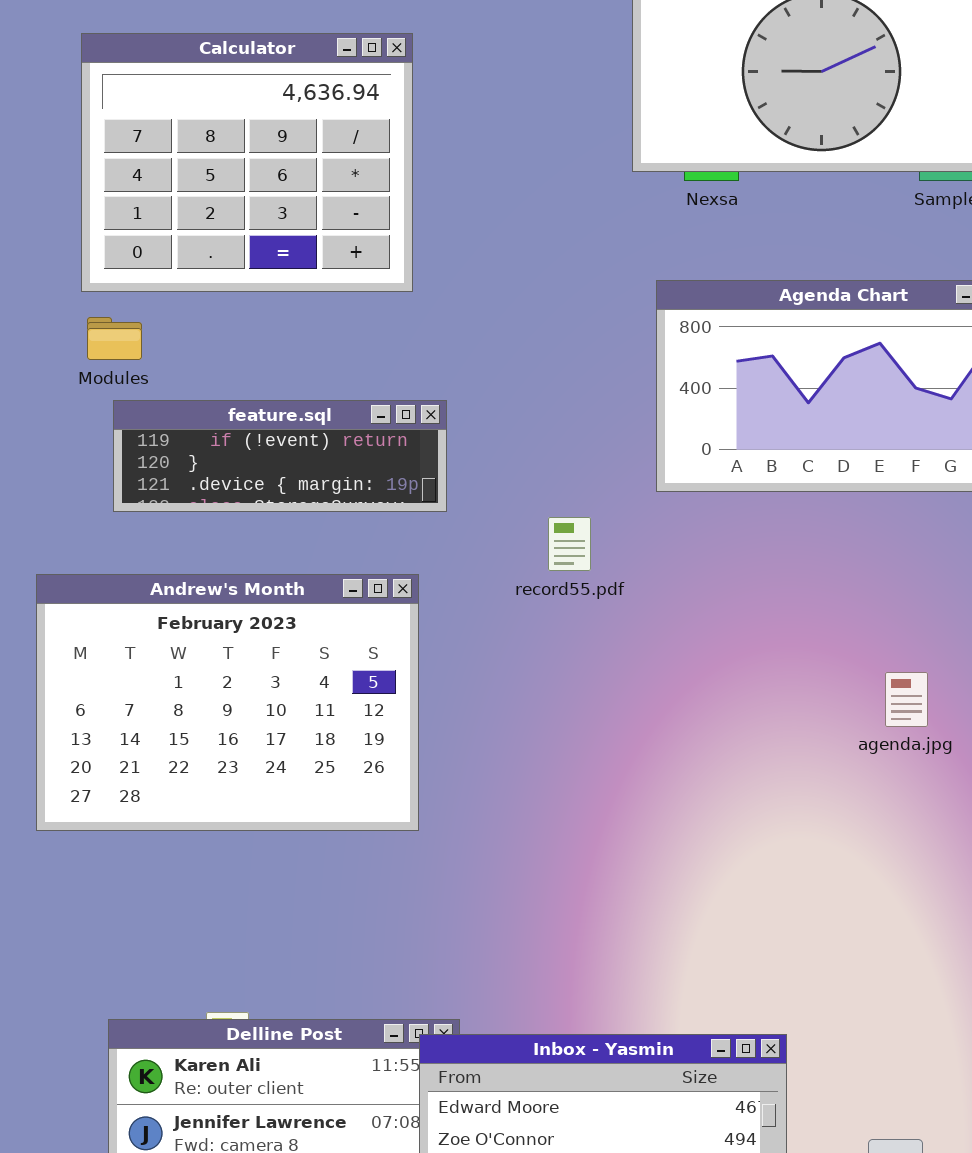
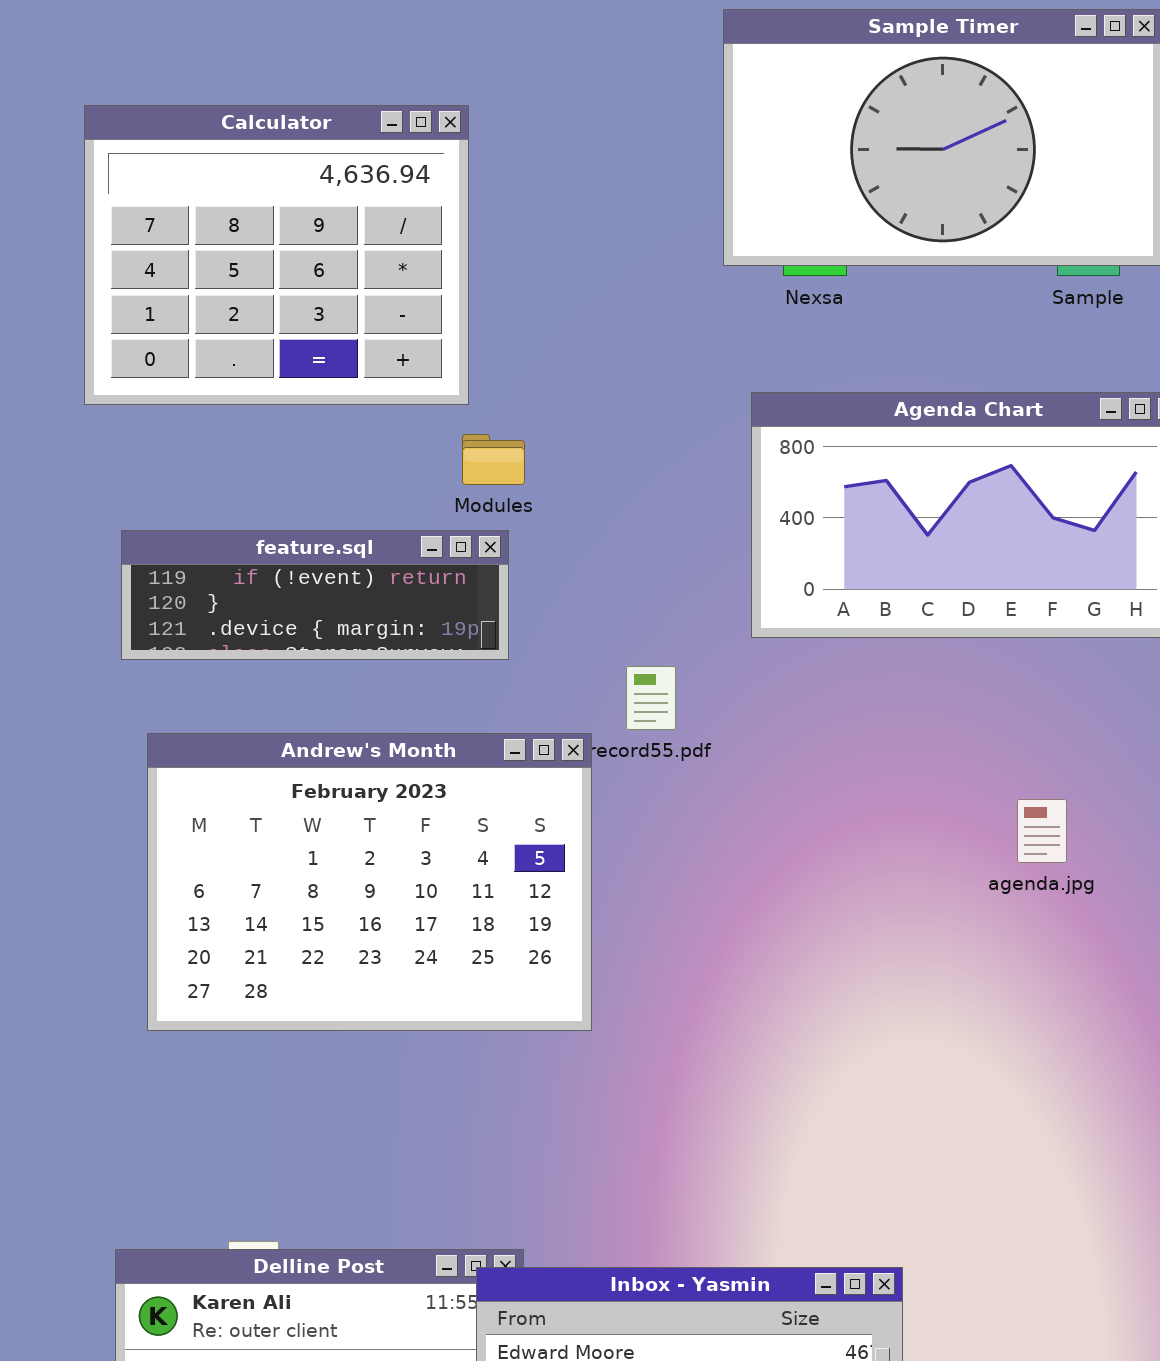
Modules: [87,317,142,360] -> [462,434,525,485], moved
Andrew's Month: [36,574,419,831] -> [147,733,592,1031], moved
agenda.jpg: [885,672,928,727] -> [1017,799,1067,863], moved

